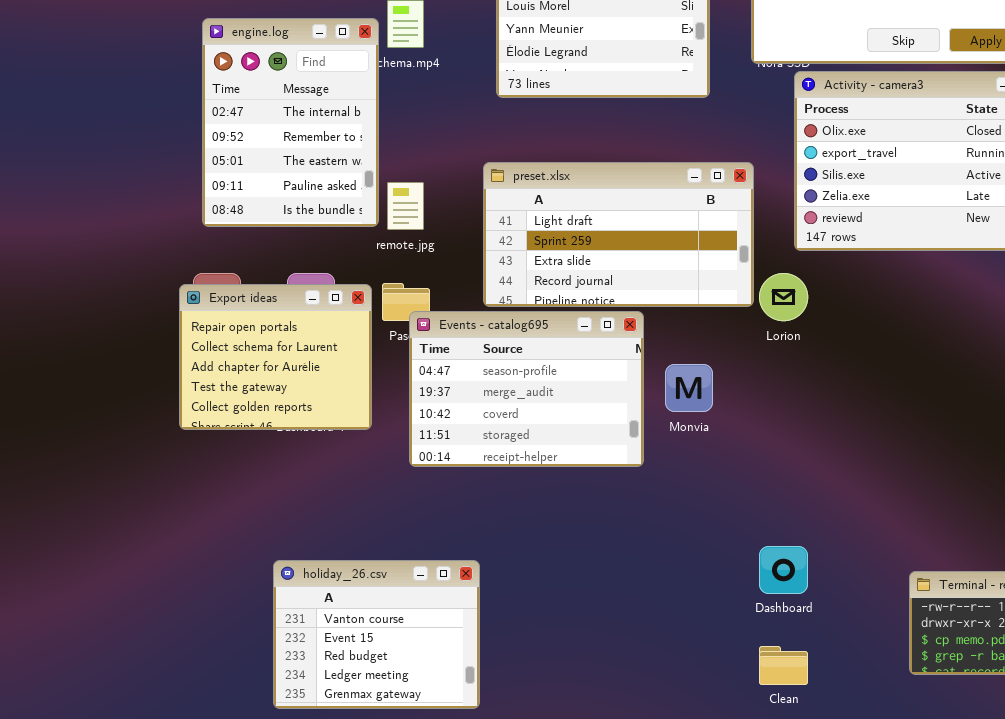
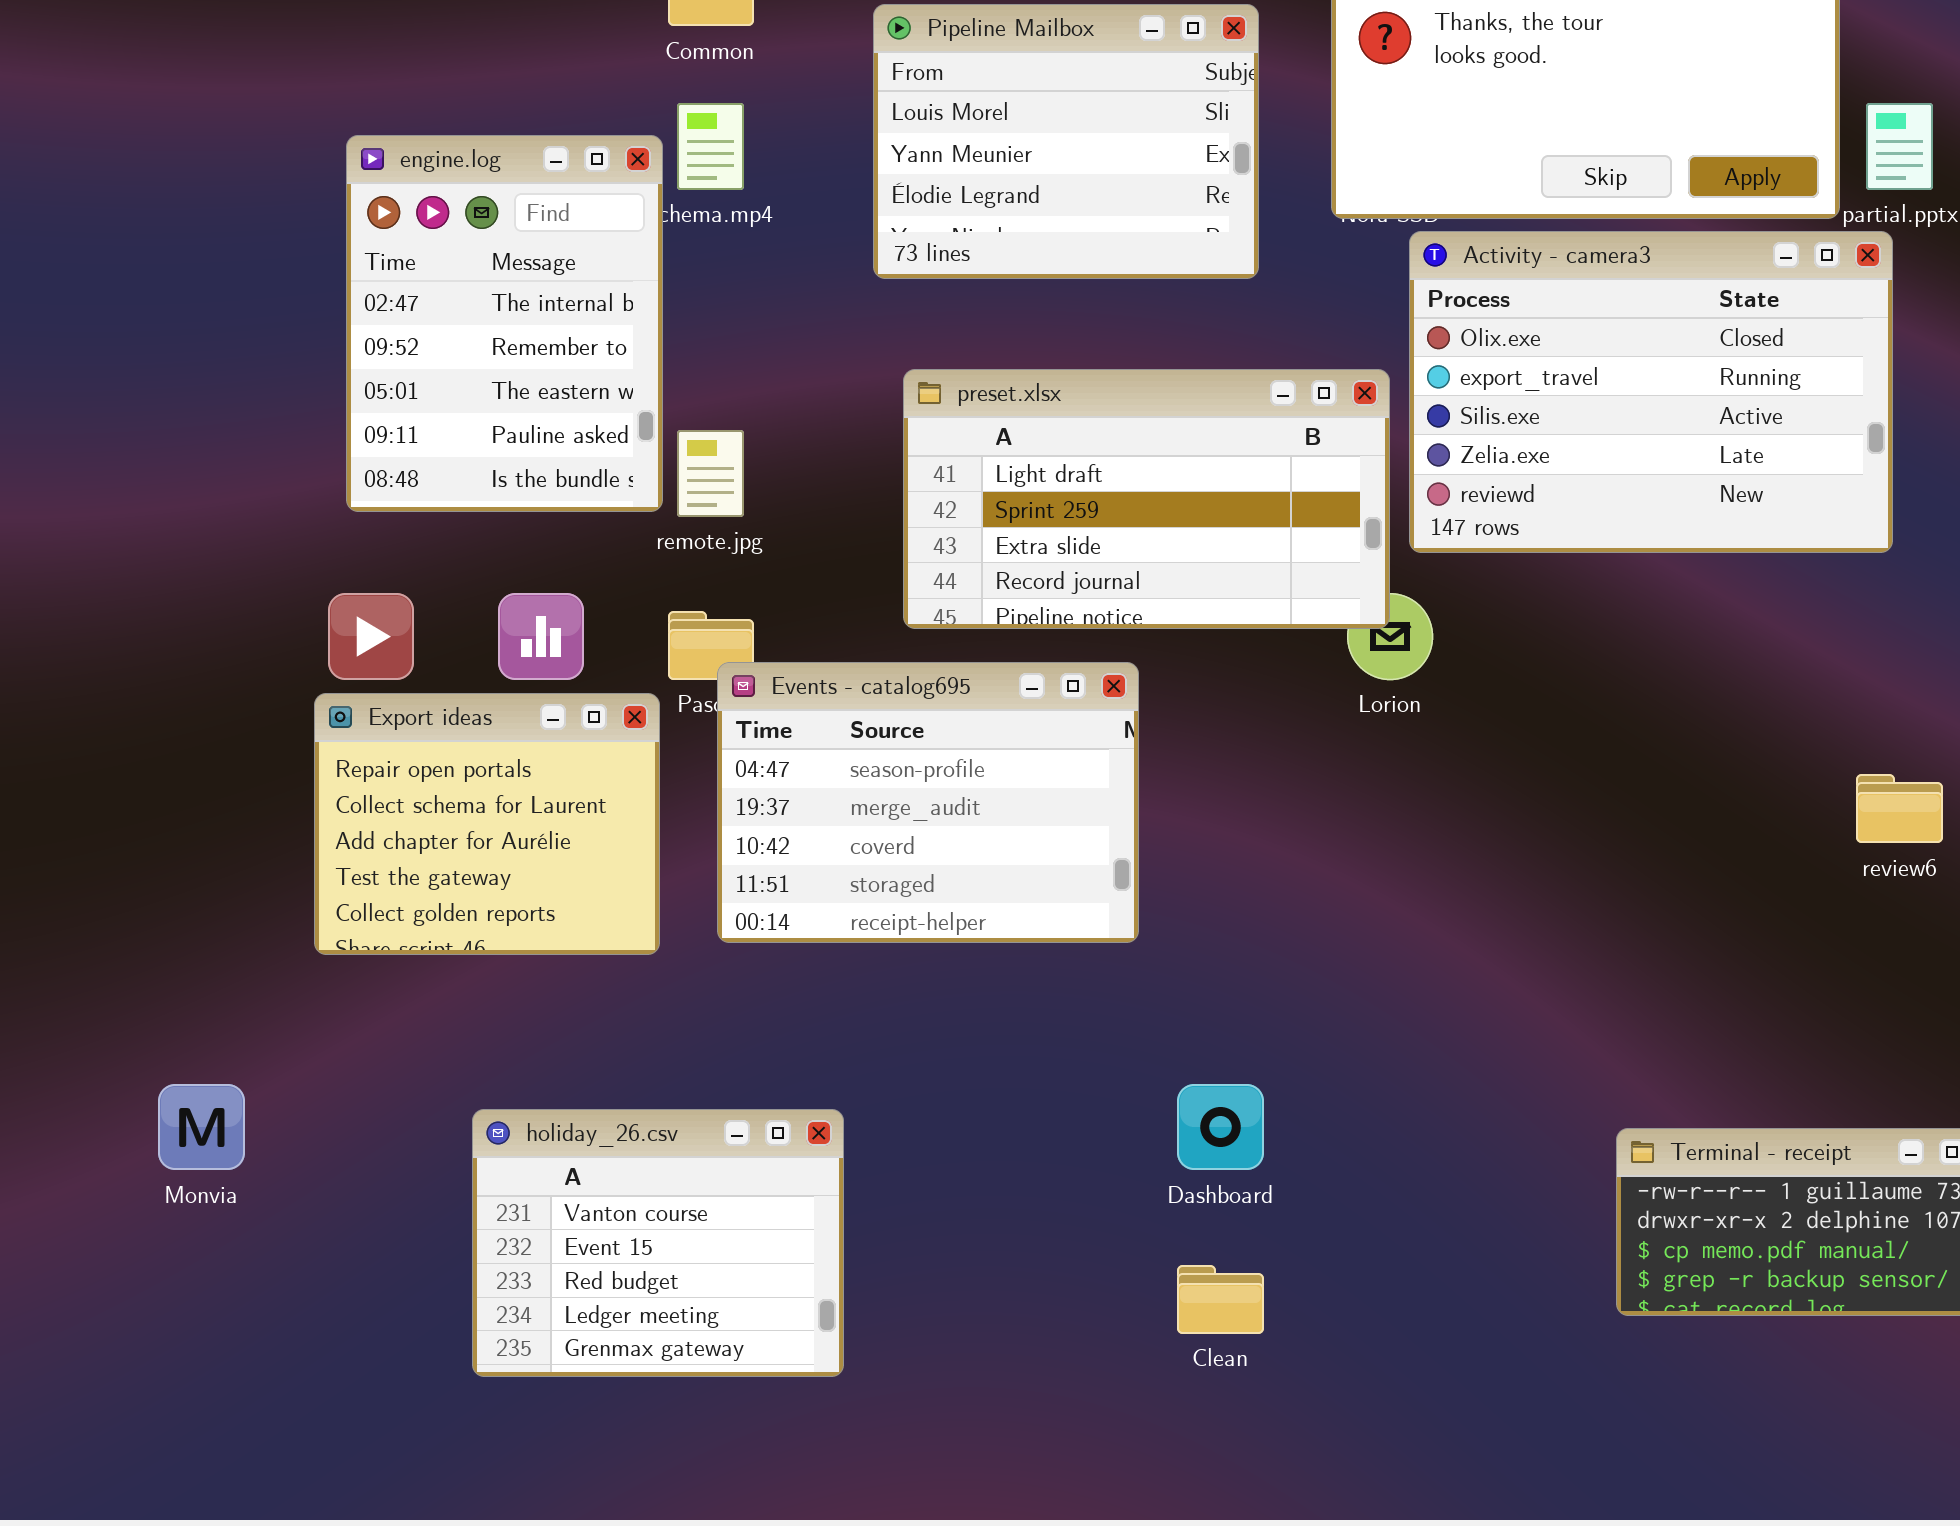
preset.xlsx: [483,162,754,307] -> [903,369,1390,629], moved
Export ideas: [179,284,372,430] -> [314,693,660,955], moved
Monvia: [665,364,713,412] -> [158,1084,245,1170], moved
Dashboard: [759,546,808,594] -> [1177,1084,1264,1170], moved
Clean: [759,646,808,685] -> [1177,1265,1264,1334], moved

